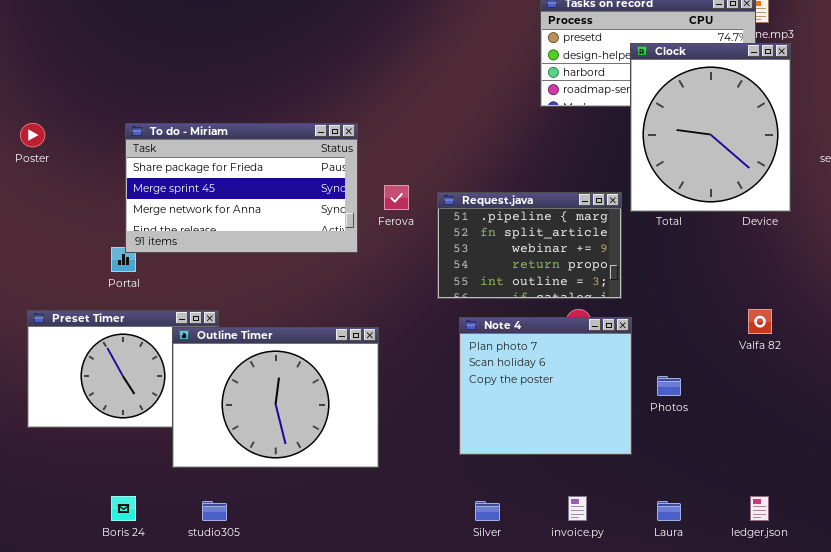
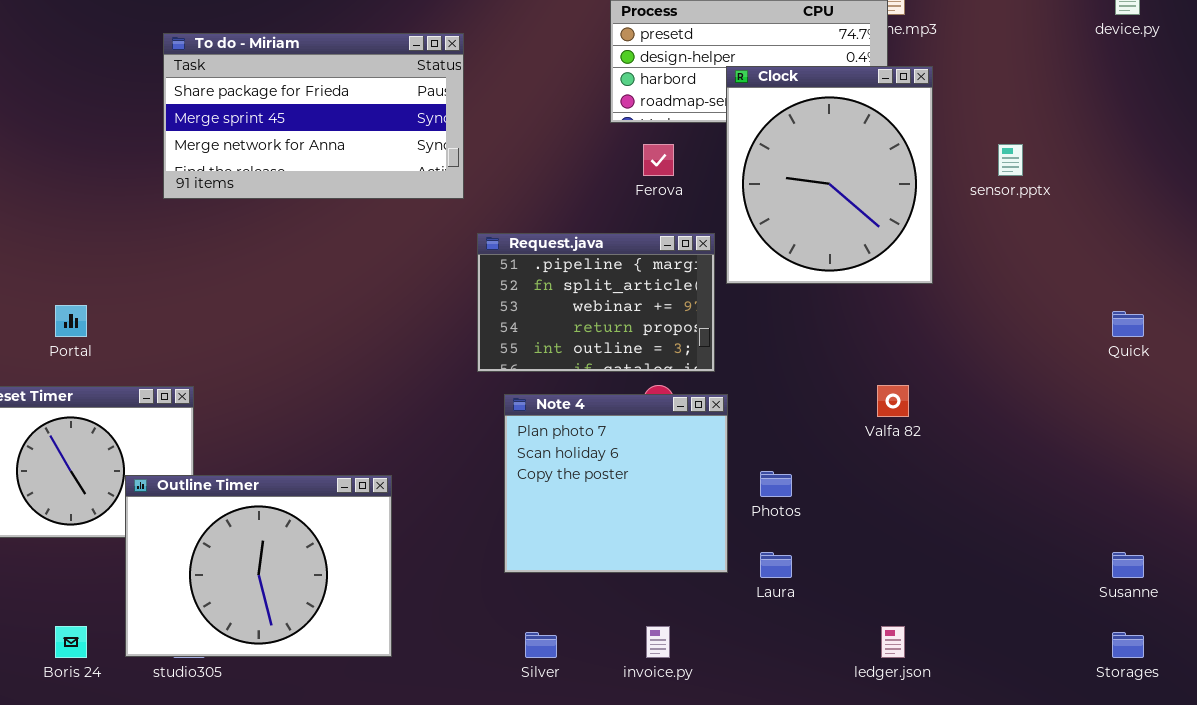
Clock: [630,43,791,212] -> [726,66,933,284], moved
To do - Miriam: [125,123,358,253] -> [163,33,464,199], moved
Ferova: [384,185,409,210] -> [643,144,674,176], moved
Outline Timer: [172,327,379,468] -> [125,475,392,657], moved
Laura: [657,501,681,521] -> [760,552,792,578], moved

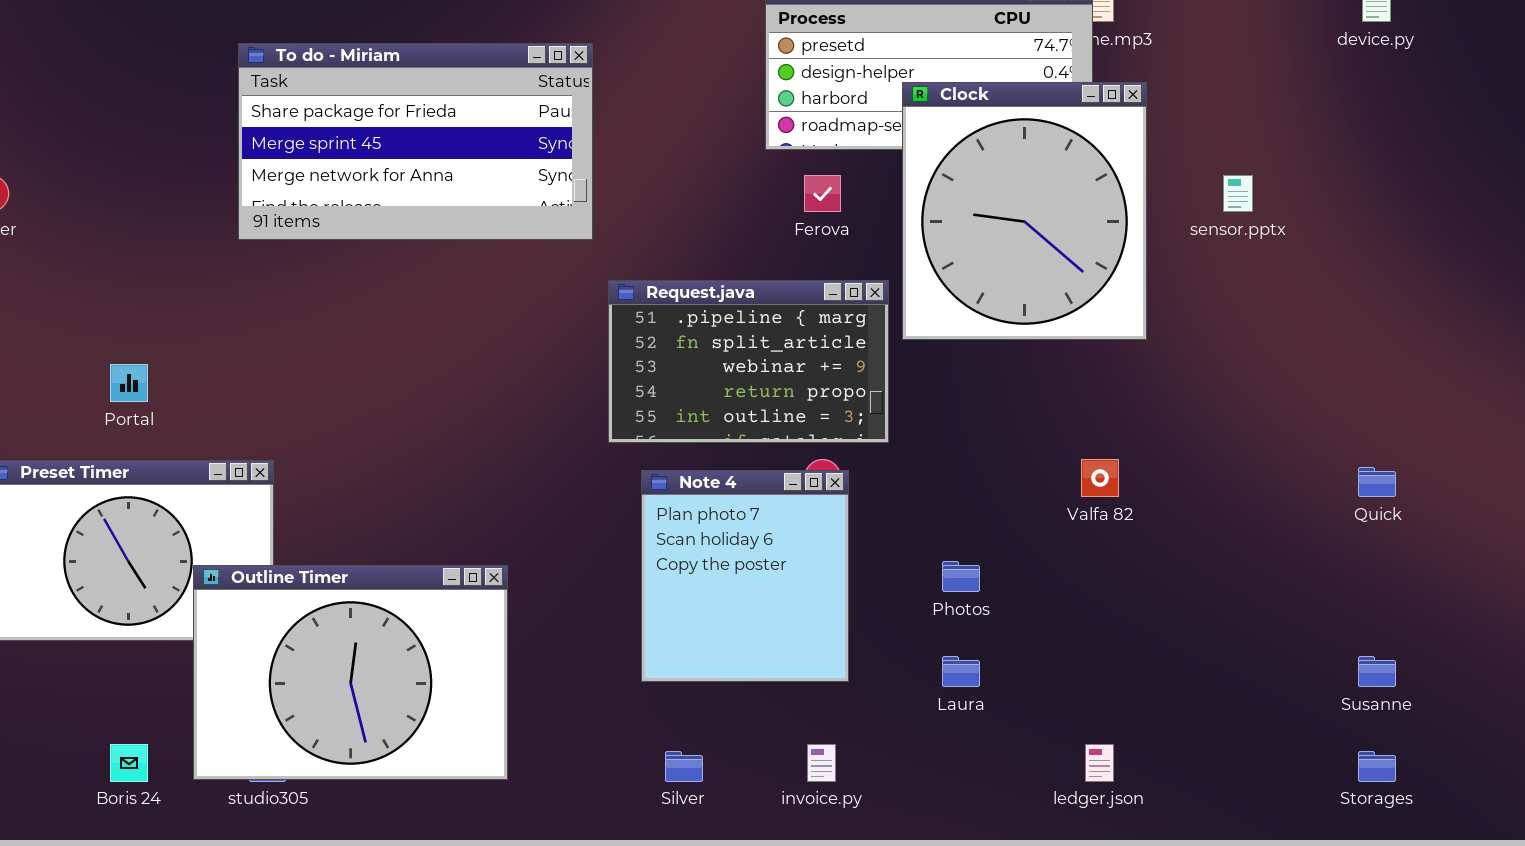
Quick: [1112,311,1144,337] -> [1358,467,1396,497], moved
Note 4: [504,394,728,573] -> [641,470,849,682], resized

